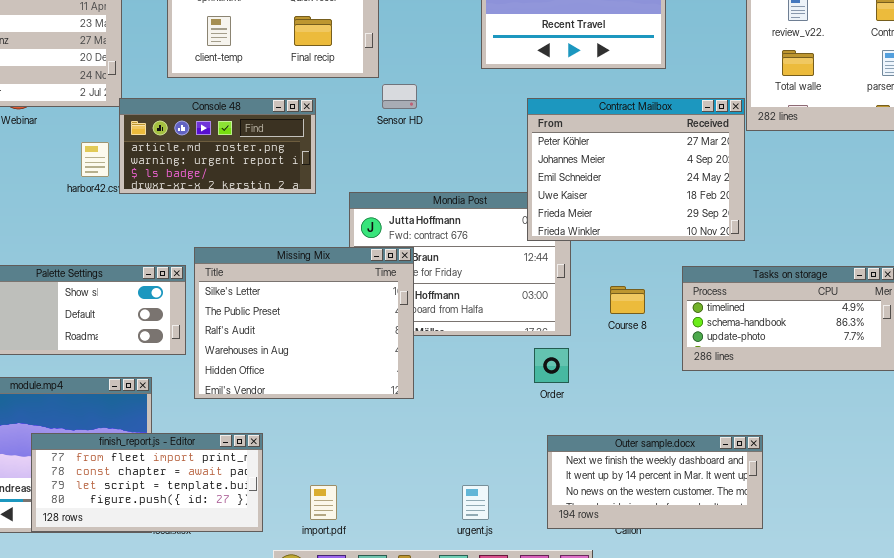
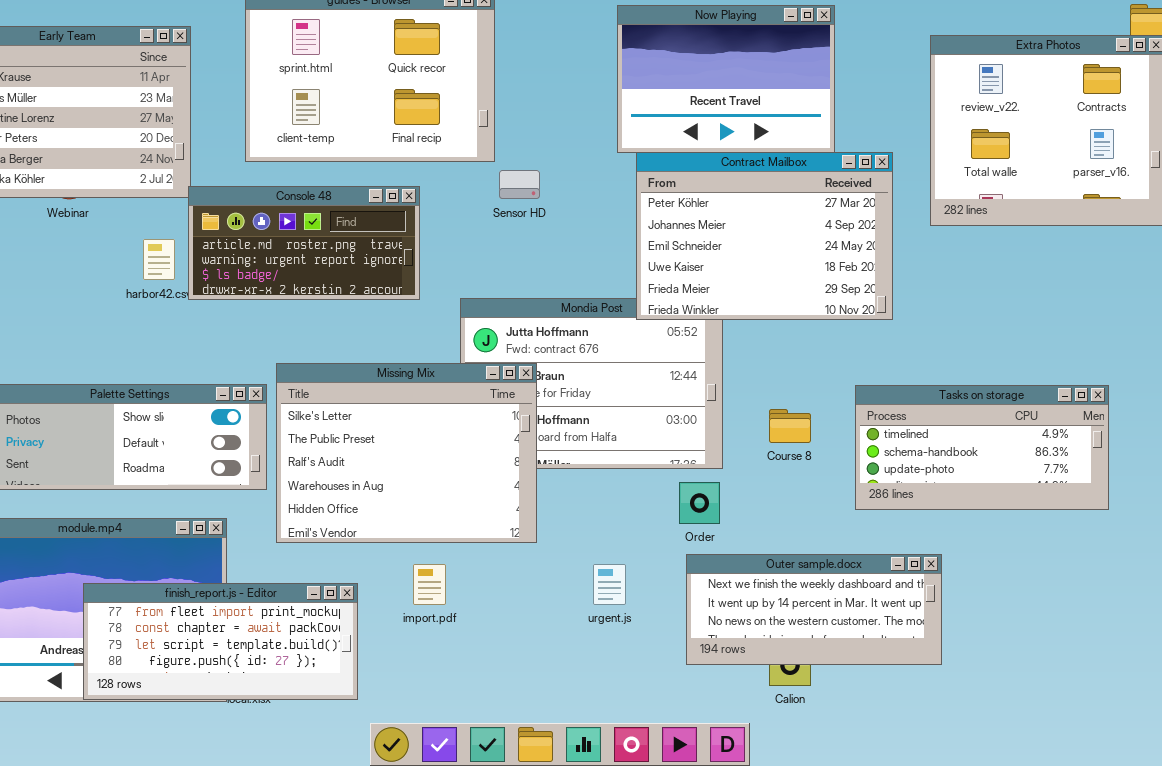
Contract Mailbox: [527,98,745,241] -> [636,152,893,320], moved
Outer sample.docx: [547,435,763,529] -> [686,554,942,665], moved
import.pdf: [310,485,337,520] -> [413,564,446,605], moved
urgent.js: [462,485,489,520] -> [593,564,626,605], moved

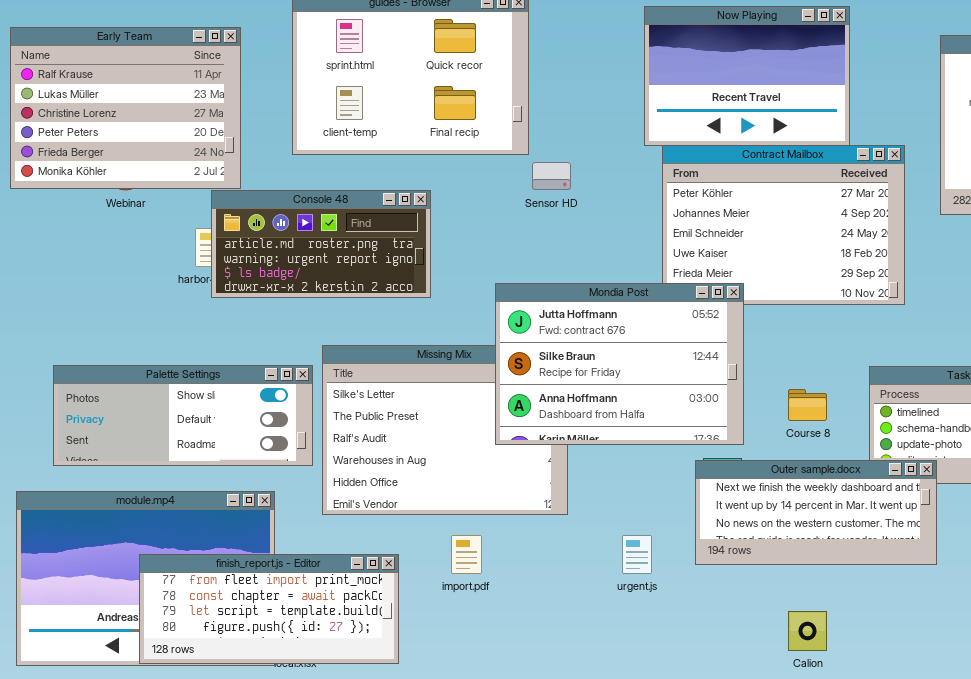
Console 48: [188,186,420,300] -> [211,190,431,298], moved
Mondia Post: [460,298,723,469] -> [495,283,744,445], raised
Outer sample.docx: [686,554,942,665] -> [695,460,937,565], moved

